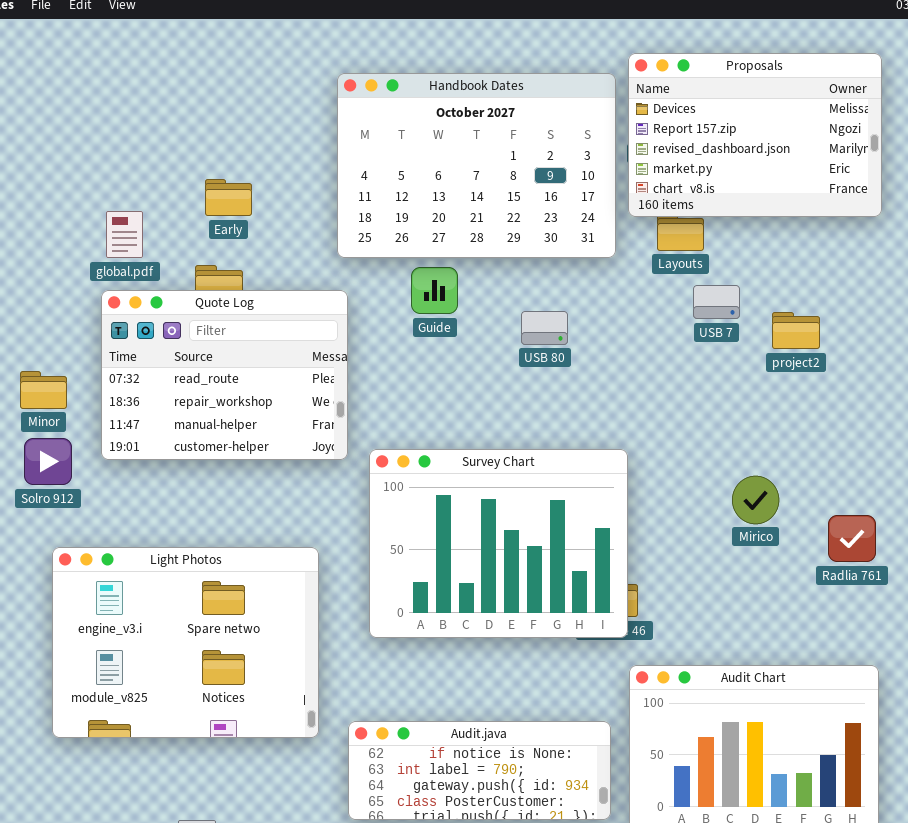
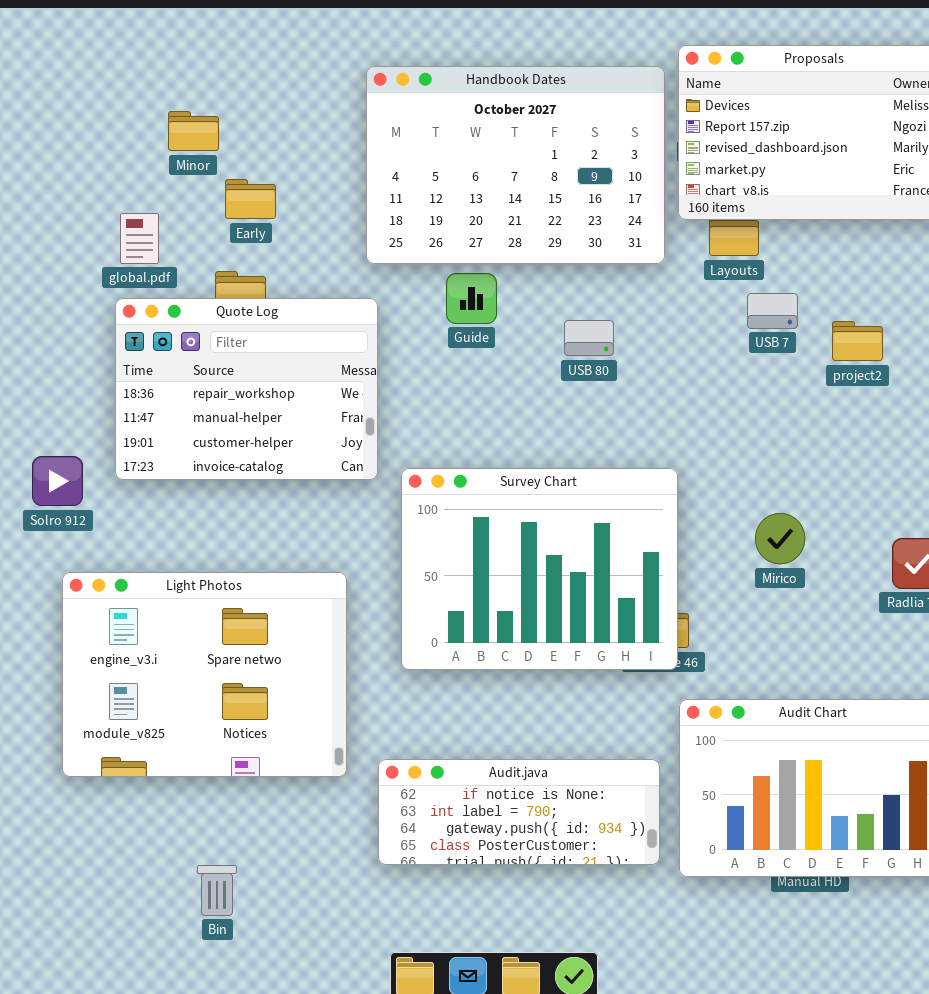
Quote Log: [101,290,348,460] -> [115,298,378,480], scrolled down 1 row
Minor: [20,371,67,409] -> [168,111,219,151], moved
Mirico: [732,476,779,524] -> [755,513,805,564], moved

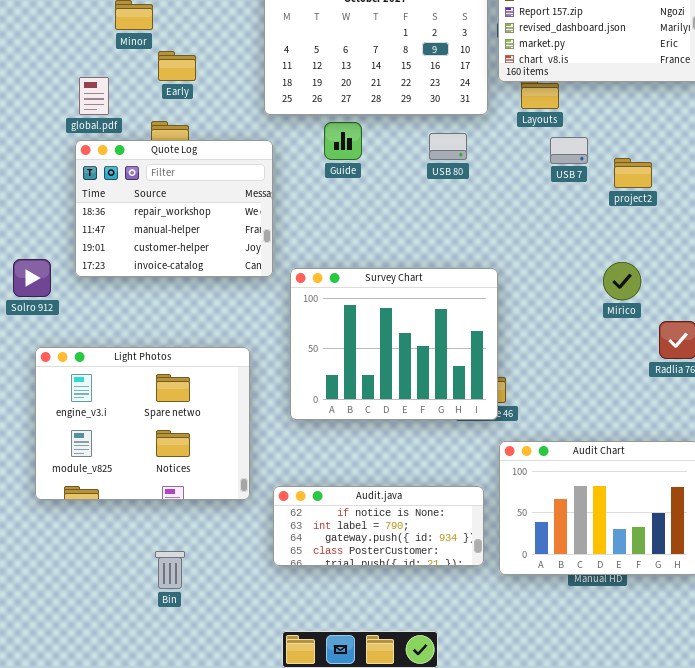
USB 80: [564,320,614,356] -> [429,133,467,160], moved
Mirico: [755,513,805,564] -> [603,262,641,300], moved
Bin: [197,865,237,916] -> [155,551,185,589], moved

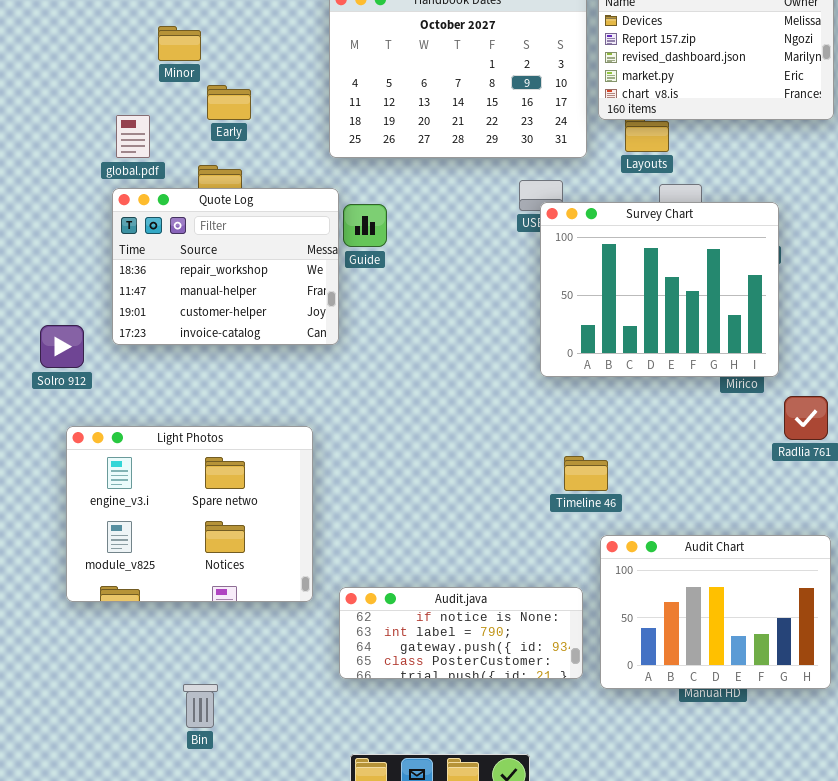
Guide: [324,122,362,160] -> [343,204,387,247], moved
Survey Chart: [290,268,498,420] -> [540,202,779,377], moved
Bin: [155,551,185,589] -> [183,684,218,728], moved

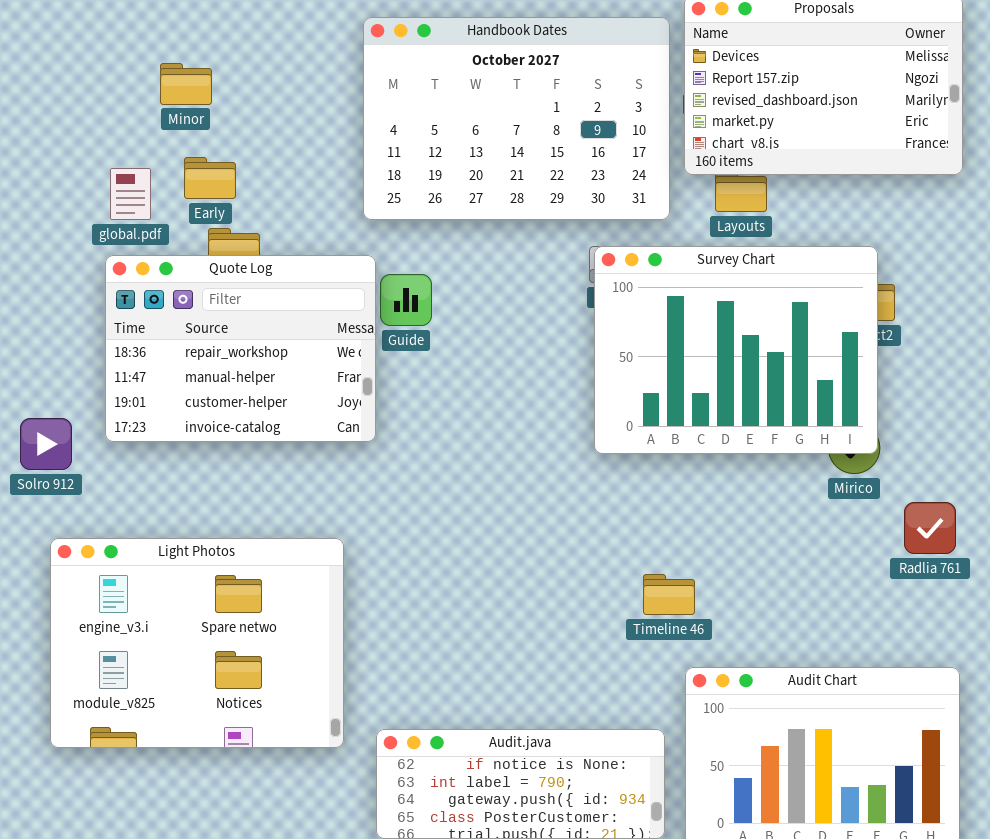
Early: [207,85,251,120] -> [184,157,236,199], moved
Survey Chart: [540,202,779,377] -> [594,246,878,454], moved

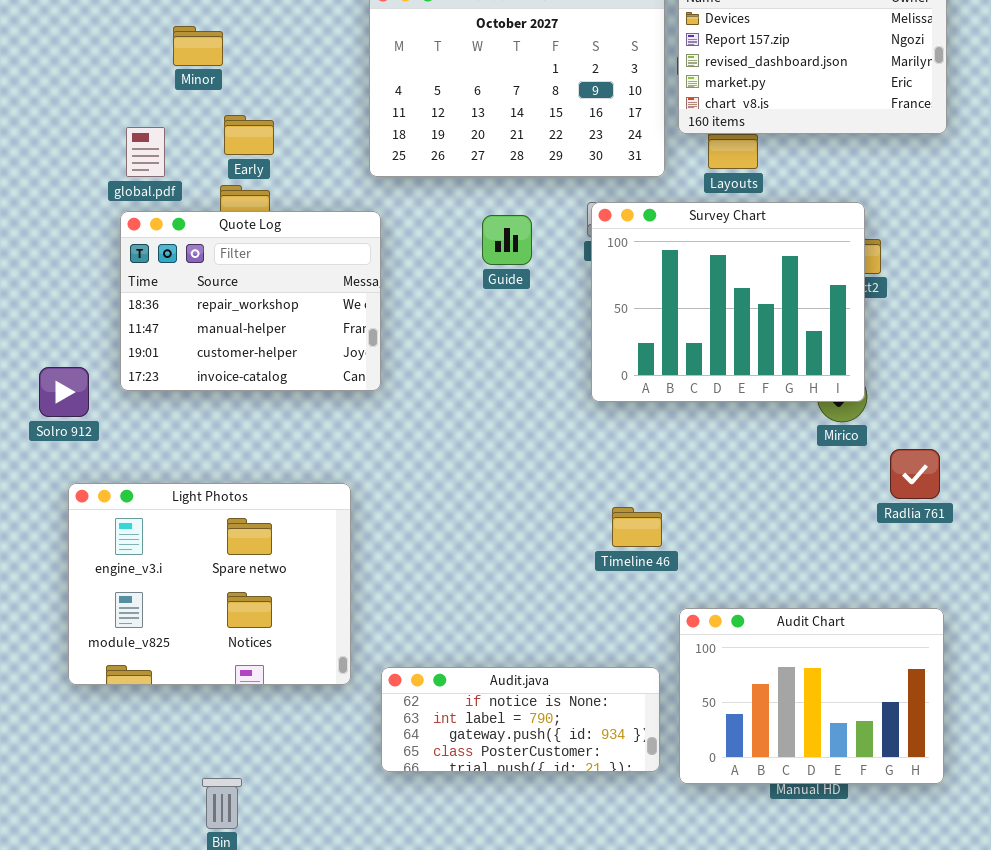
Early: [184,157,236,199] -> [224,115,274,155], moved
Guide: [380,274,432,326] -> [482,215,532,265], moved
Timeline 46: [643,574,695,615] -> [612,507,662,547], moved

